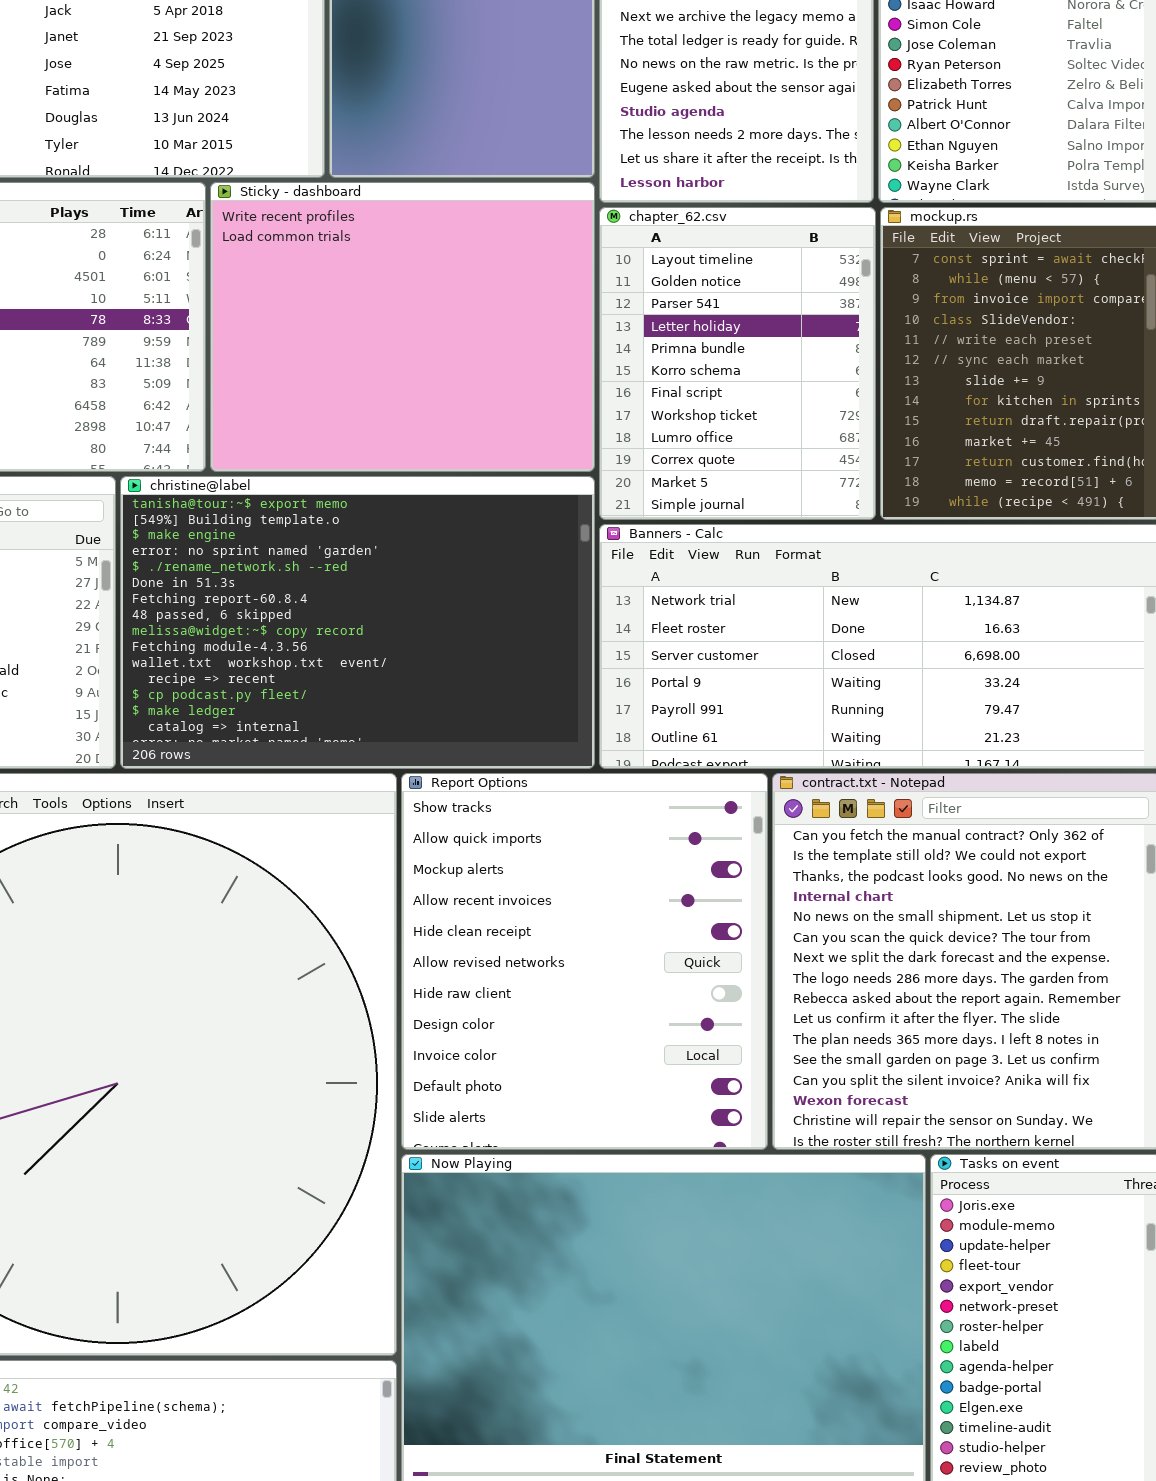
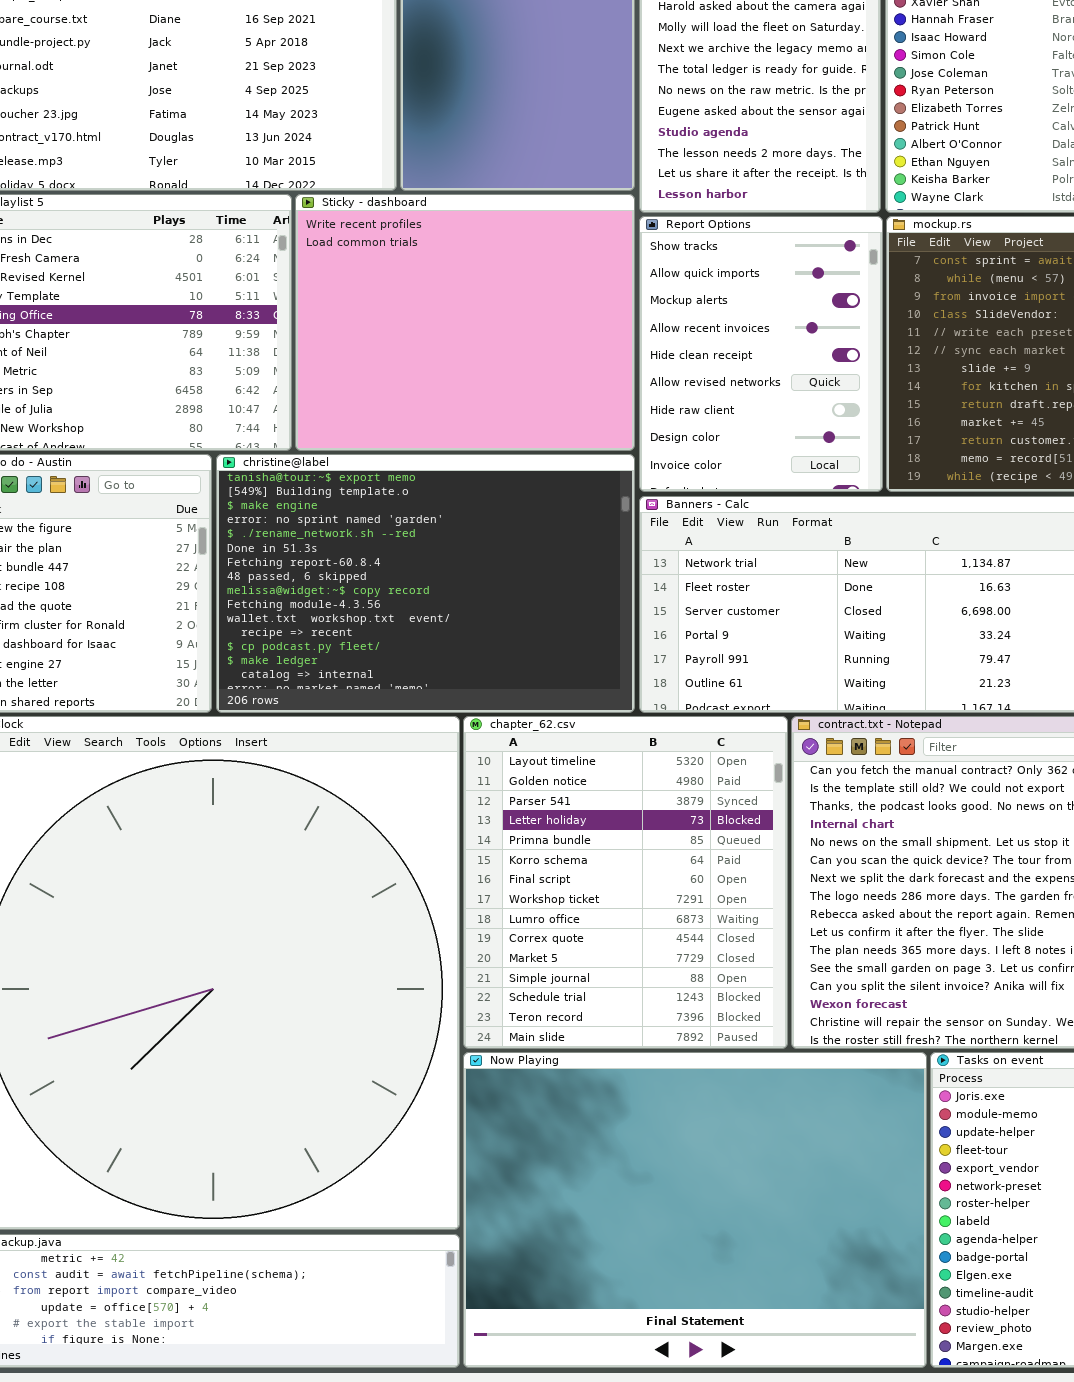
chapter_62.csv: [599,207,876,520] -> [463,716,788,1049], moved, resized
Report Options: [401,773,768,1150] -> [639,216,883,492], moved, resized

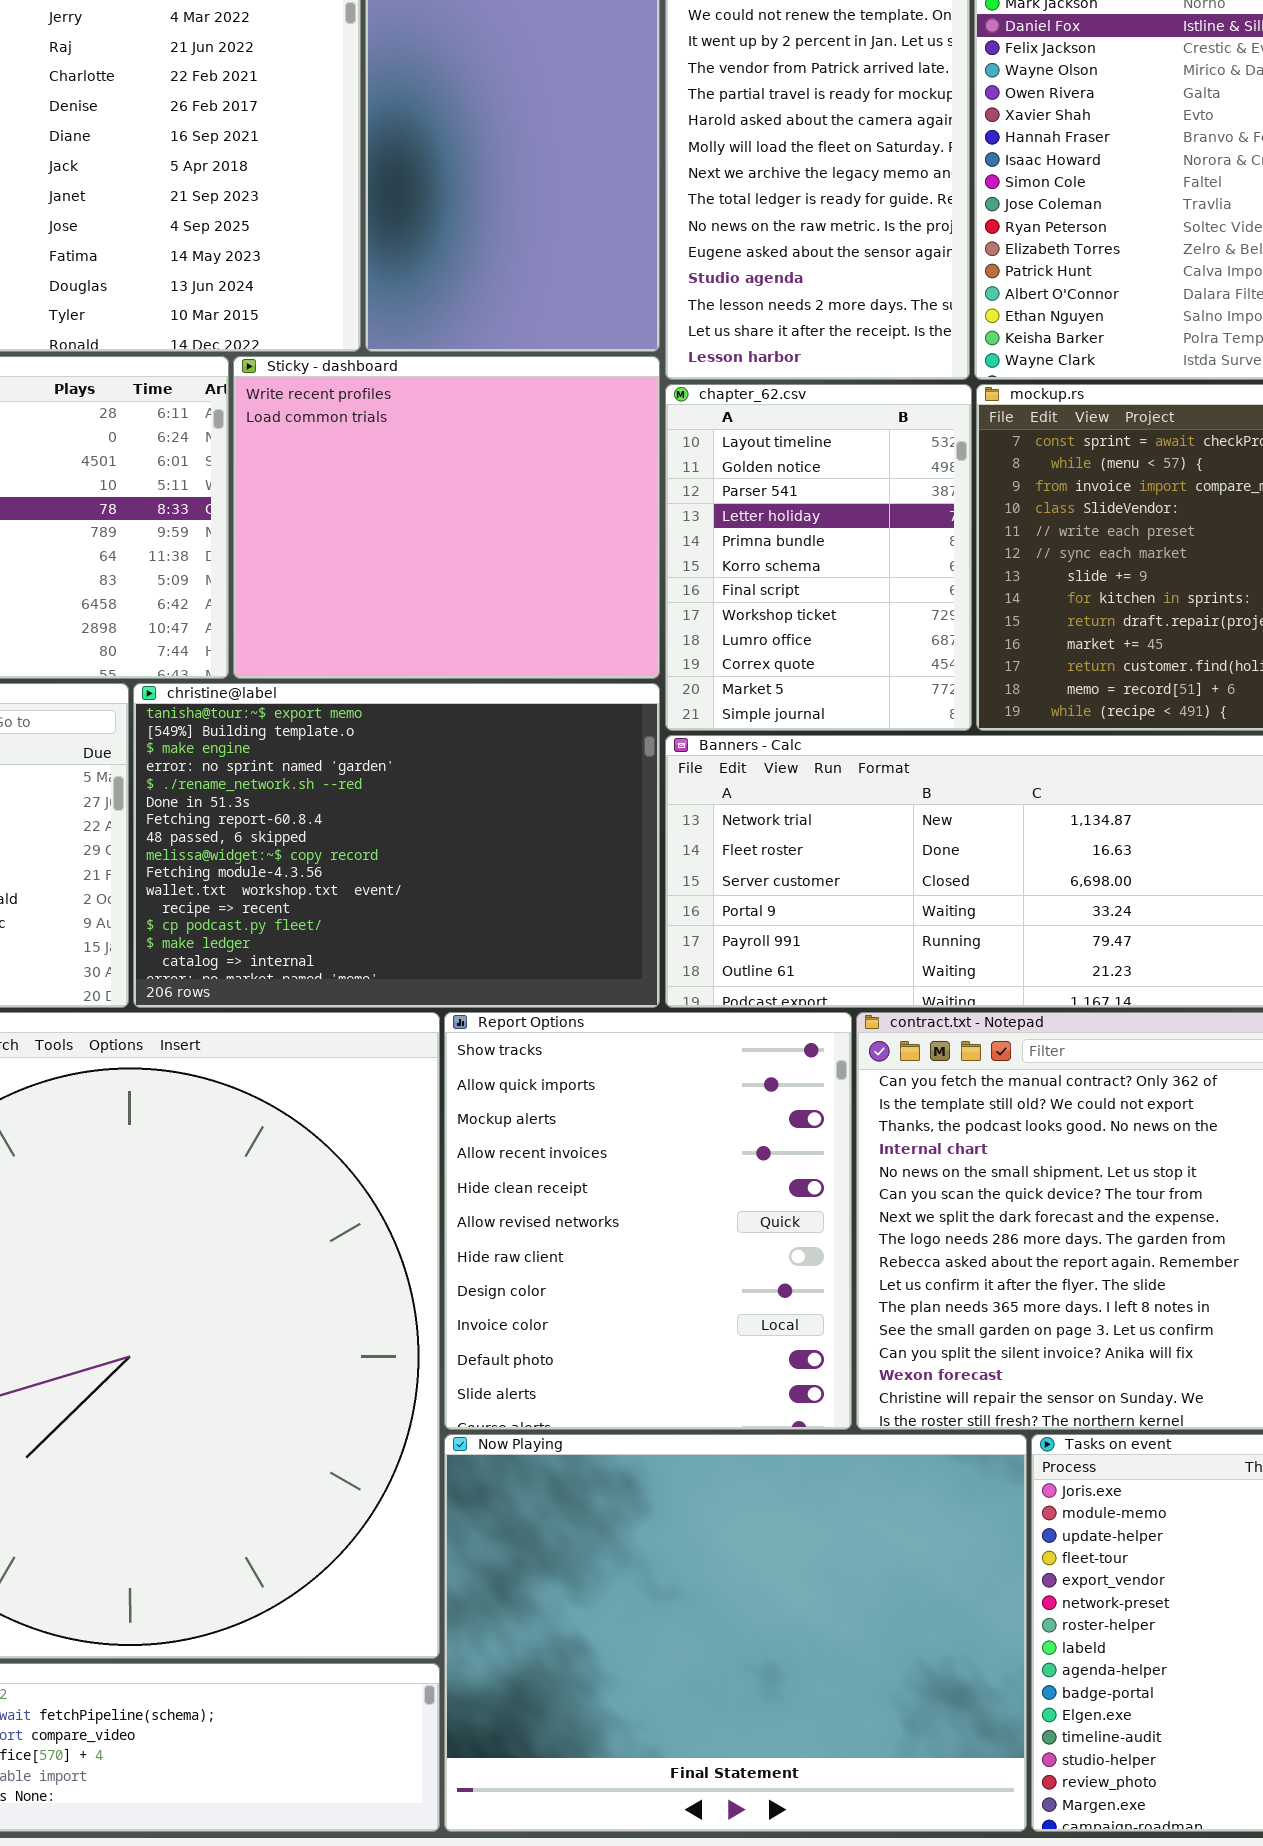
Report Options: [639,216,883,492] -> [444,1012,852,1430], moved, resized
chapter_62.csv: [463,716,788,1049] -> [665,384,972,731], moved, resized

